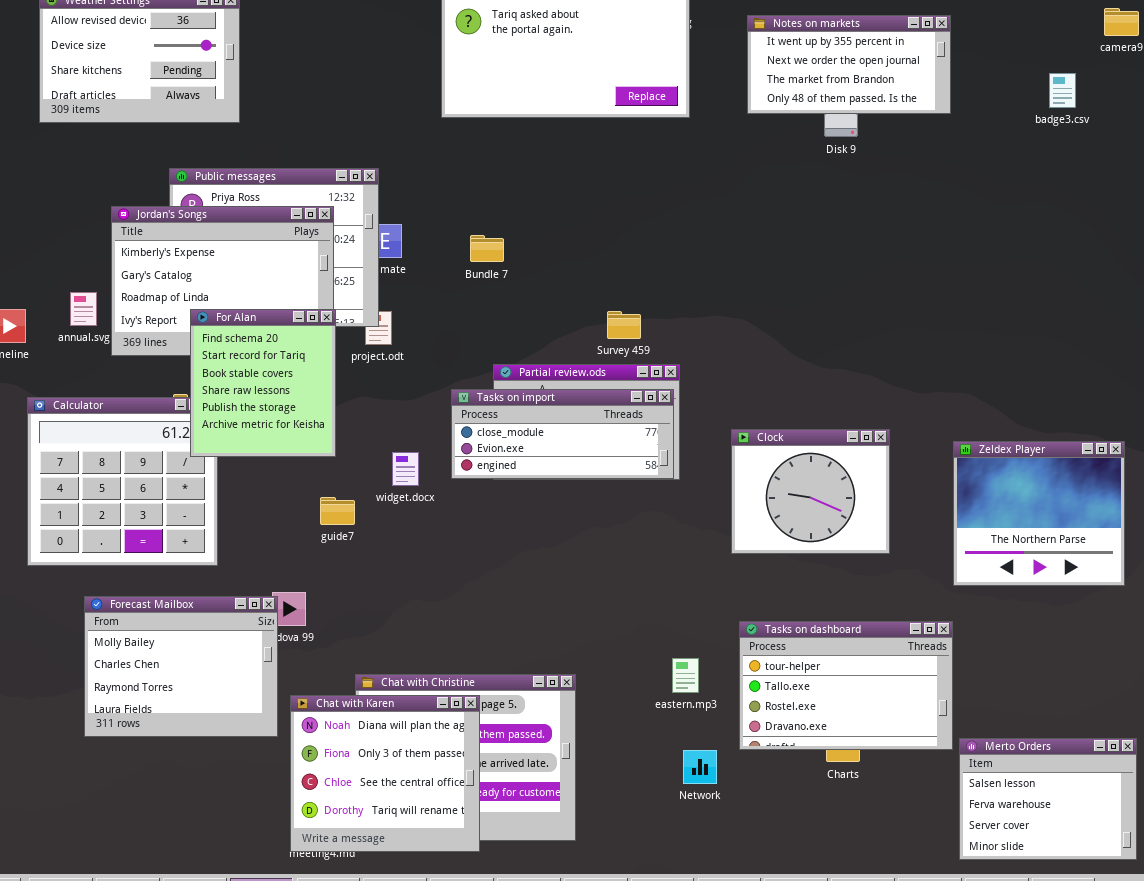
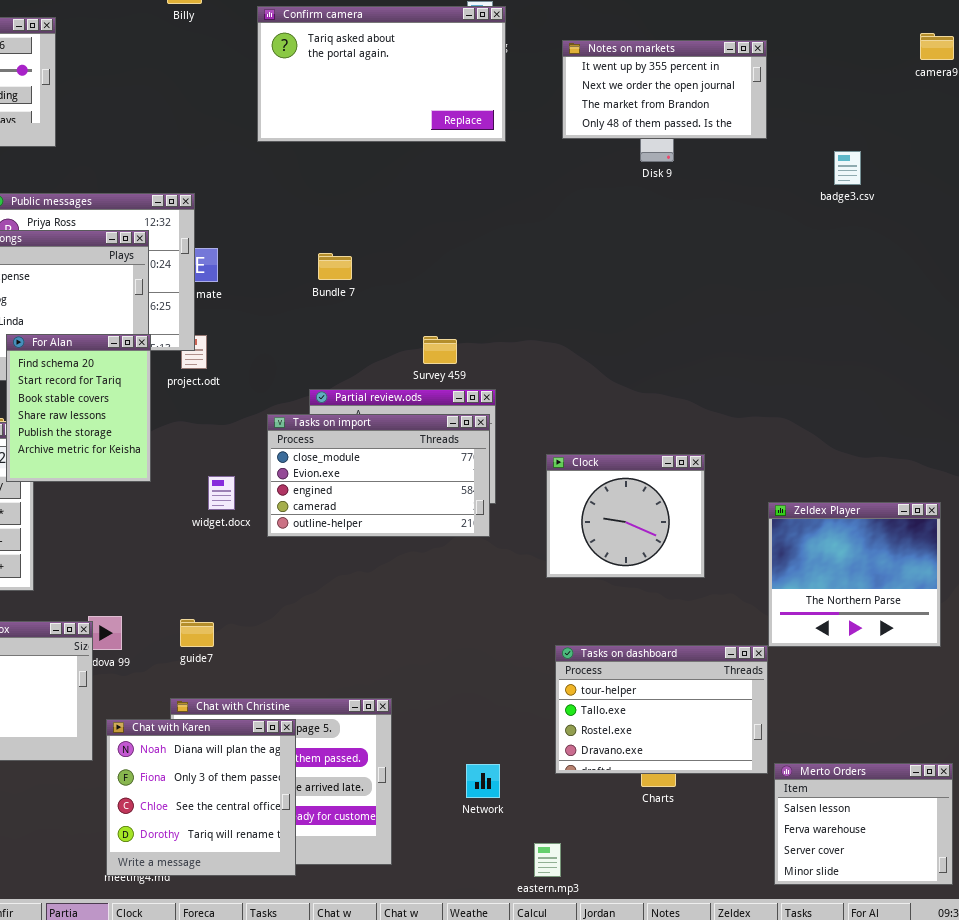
badge3.csv: [1049,73,1076,108] -> [834,151,861,185], moved
Bundle 7: [470,235,504,262] -> [318,253,352,280], moved
Tasks on import: [451,389,674,479] -> [267,414,490,537], resized
Zeldex Player: [953,441,1125,586] -> [768,502,941,647], moved
guide7: [320,497,355,525] -> [180,619,214,647], moved
eastern.mp3: [672,658,699,693] -> [534,843,561,877], moved
Network: [683,750,717,784] -> [466,764,500,798], moved

